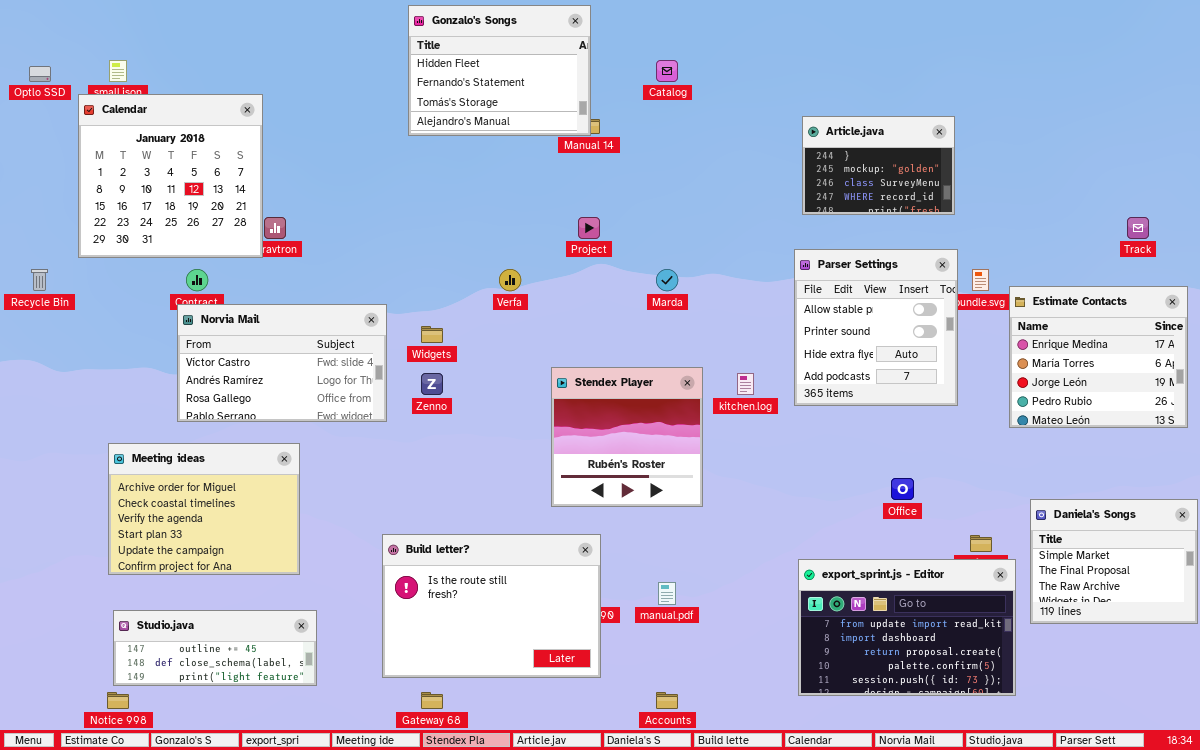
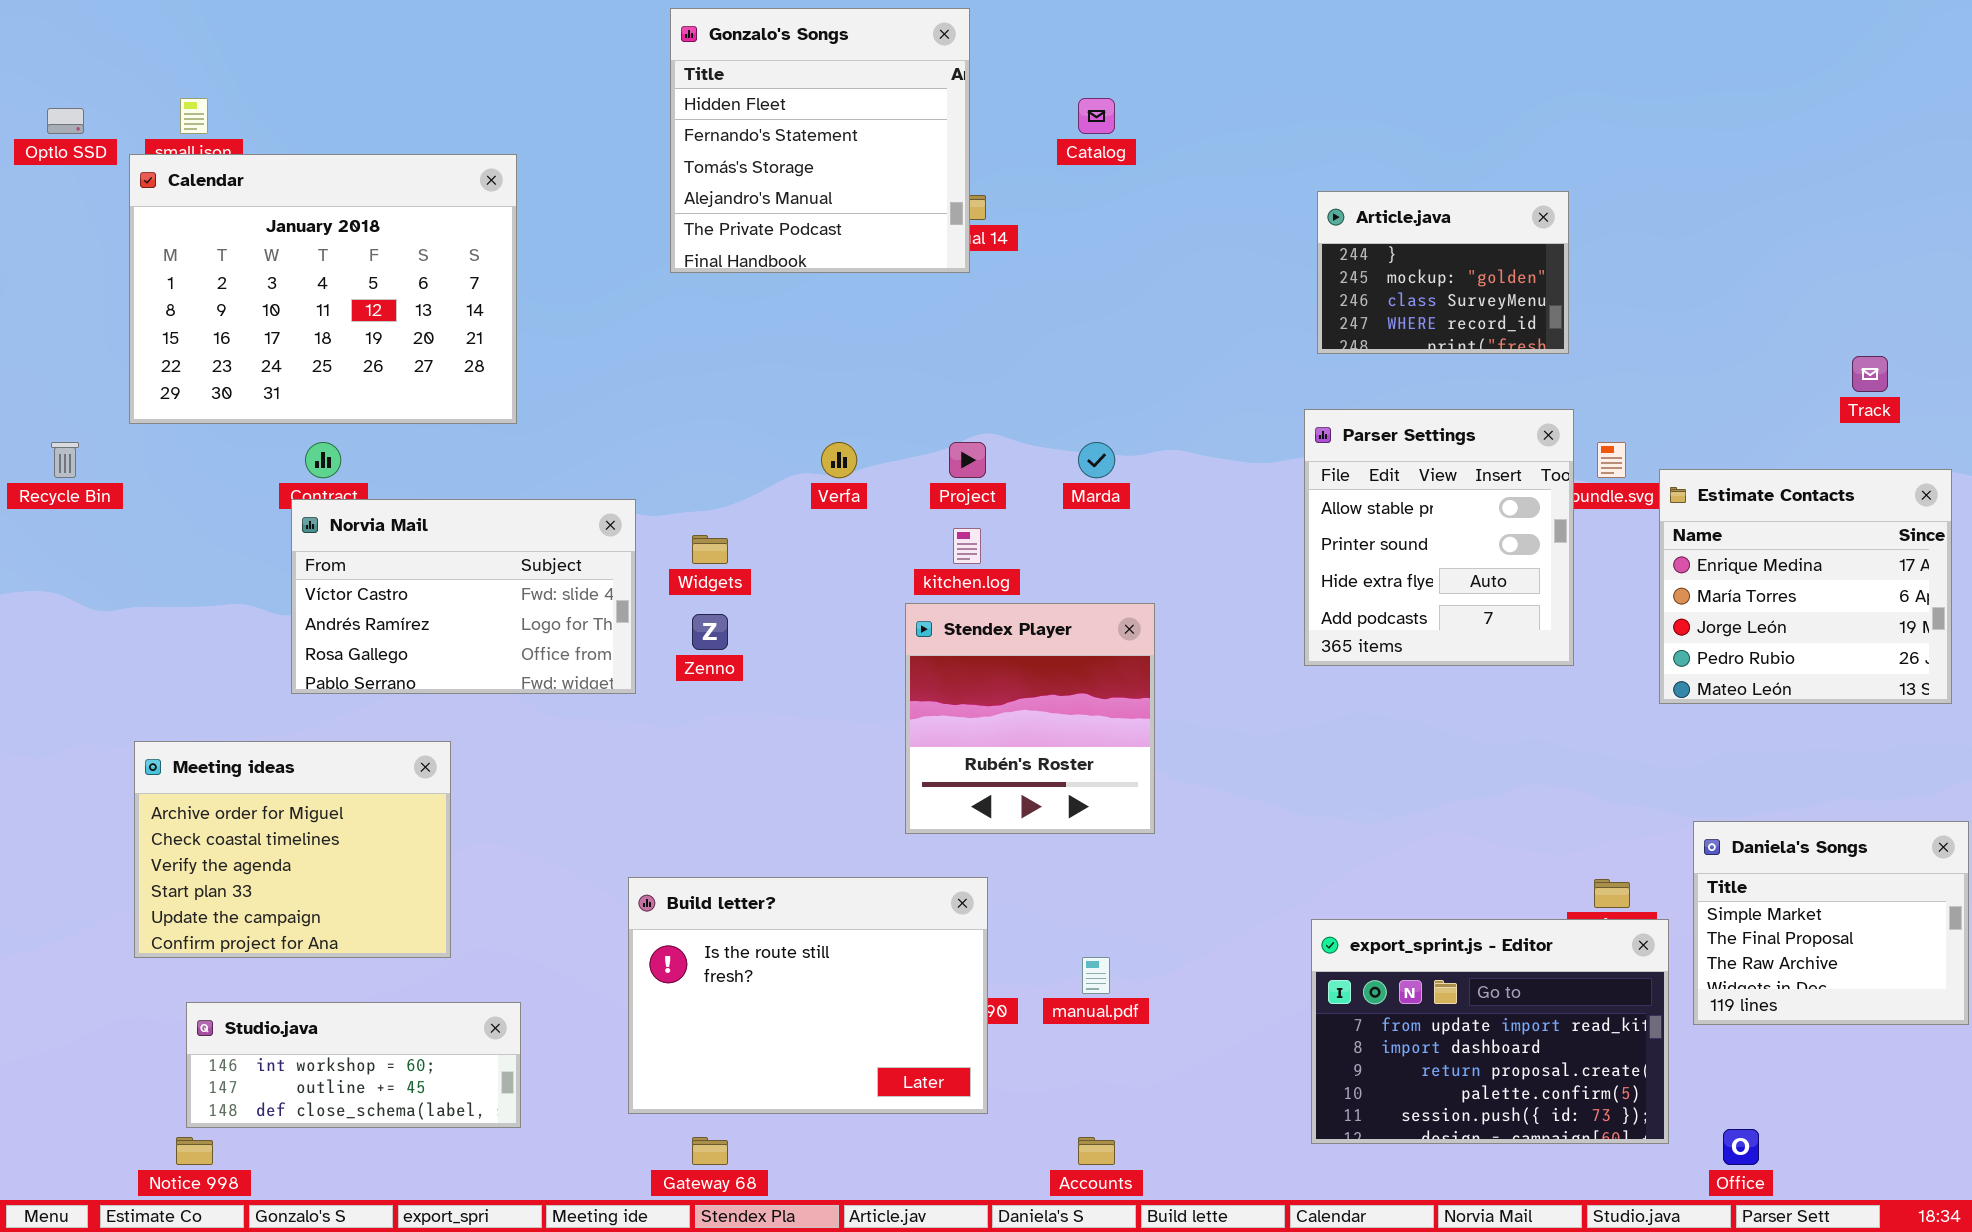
Gonzalo's Songs: [408,5,591,136] -> [670,8,970,273], resized
Calendar: [78,94,263,258] -> [129,154,517,424], resized
Project: [578,217,600,239] -> [949,442,986,478], moved
kitchen.log: [737,373,754,395] -> [953,528,981,564], moved
Meeting ideas: [108,443,300,575] -> [134,741,451,958], moved
Office: [891,478,914,500] -> [1723,1129,1759,1165], moved
Studio.java: [113,610,317,686] -> [186,1002,521,1128], scrolled up 1 row

